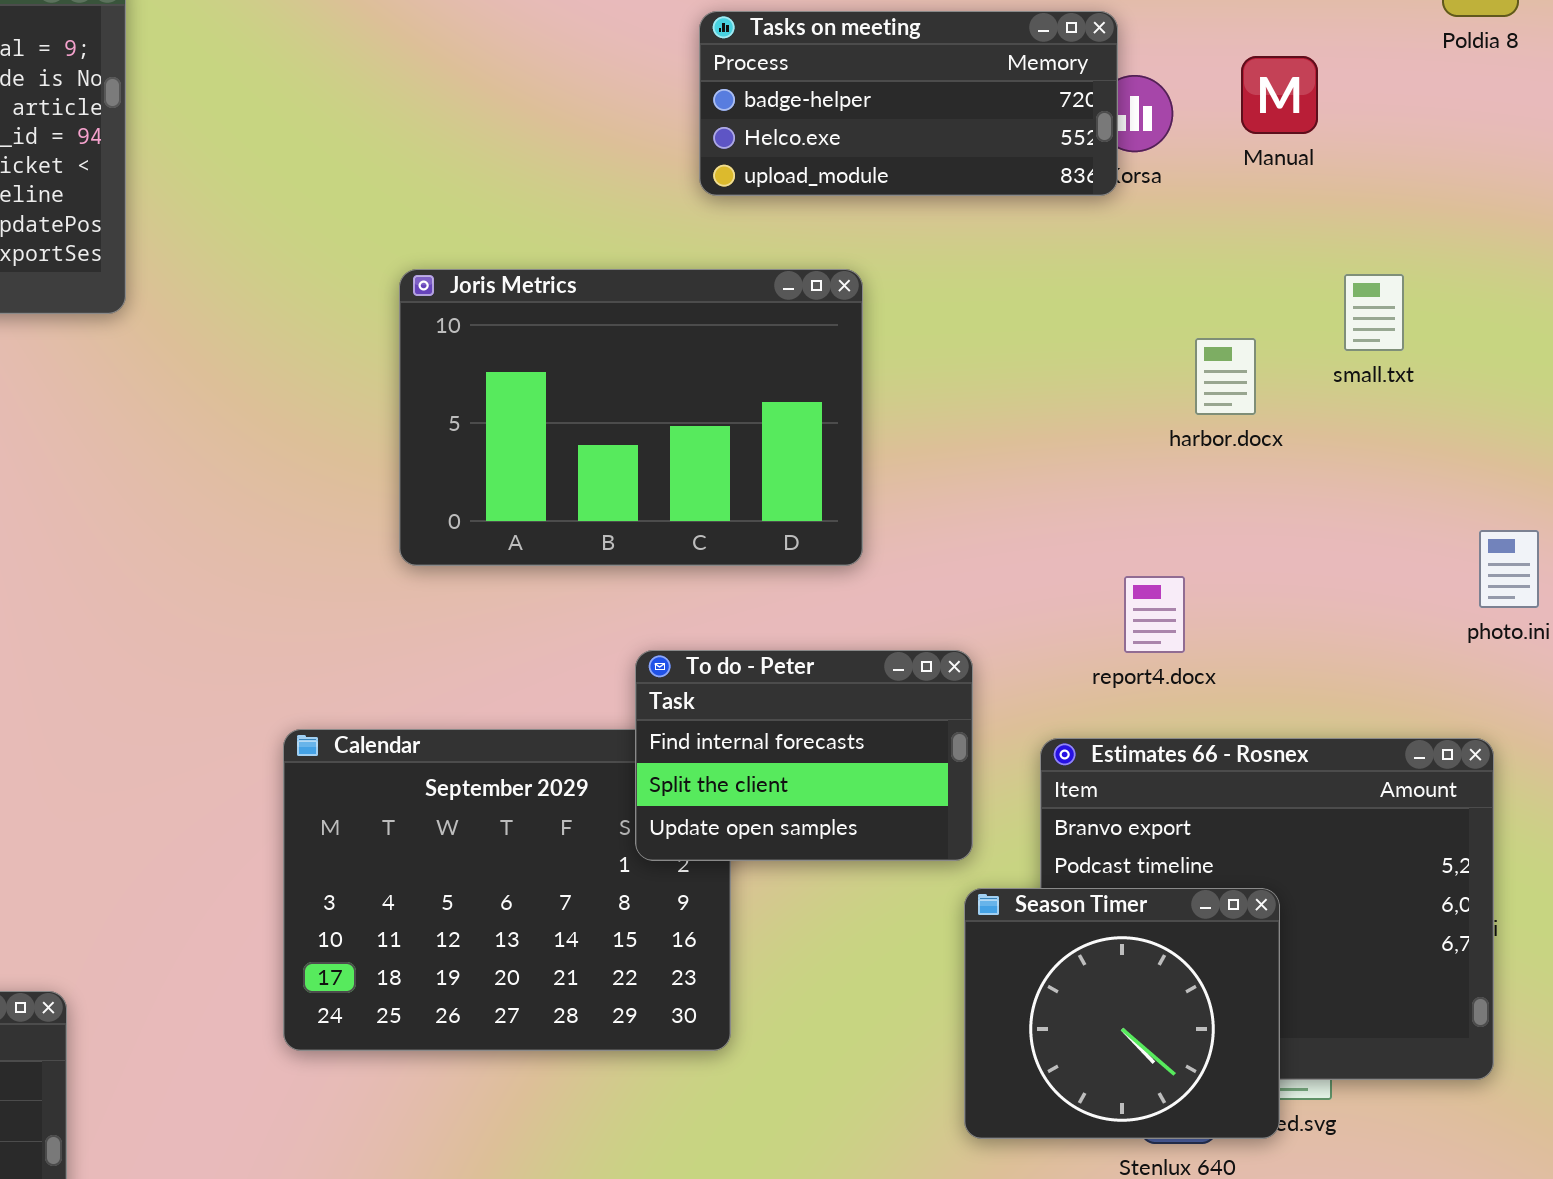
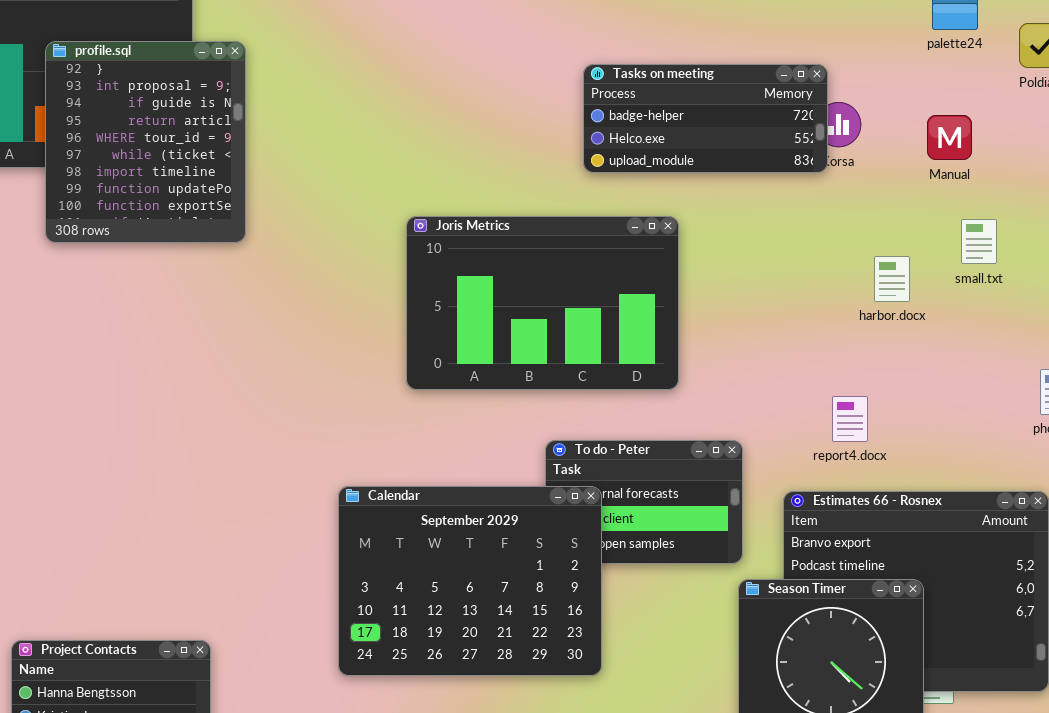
Manual: [1241,56,1318,134] -> [927,115,972,160], moved
Calendar: [283,729,731,1051] -> [338,486,602,676], raised

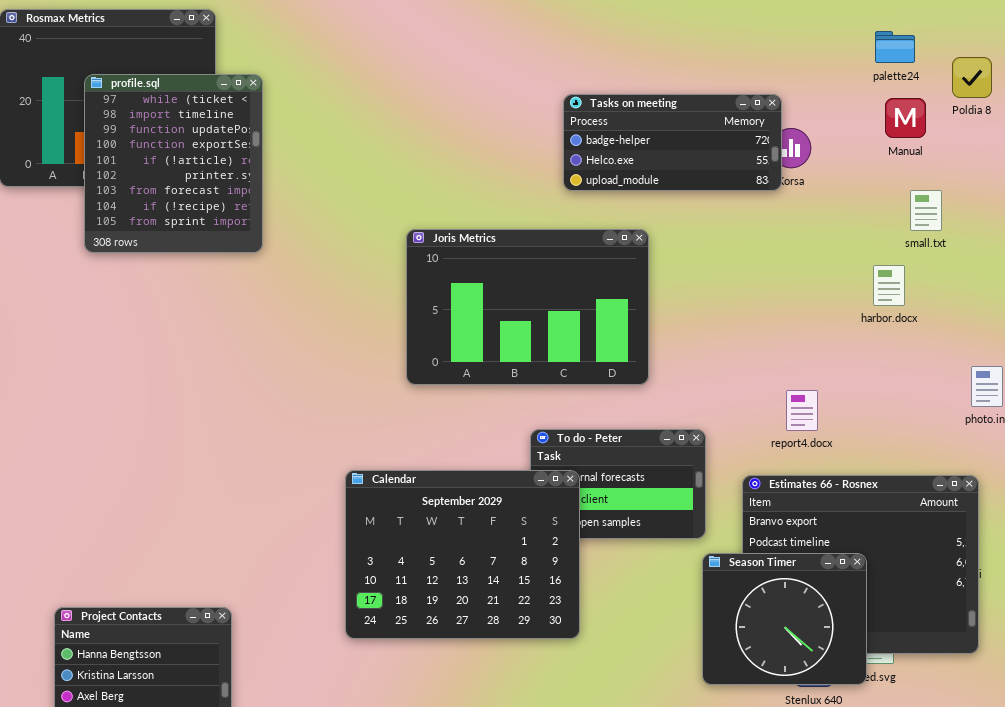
profile.sql: [45,41,246,243] -> [84,74,263,253], scrolled down 5 rows
Manual: [927,115,972,160] -> [885,98,926,138], moved
small.txt: [961,219,997,264] -> [910,190,942,231], moved
harbor.docx: [874,256,910,302] -> [873,265,905,306], moved

